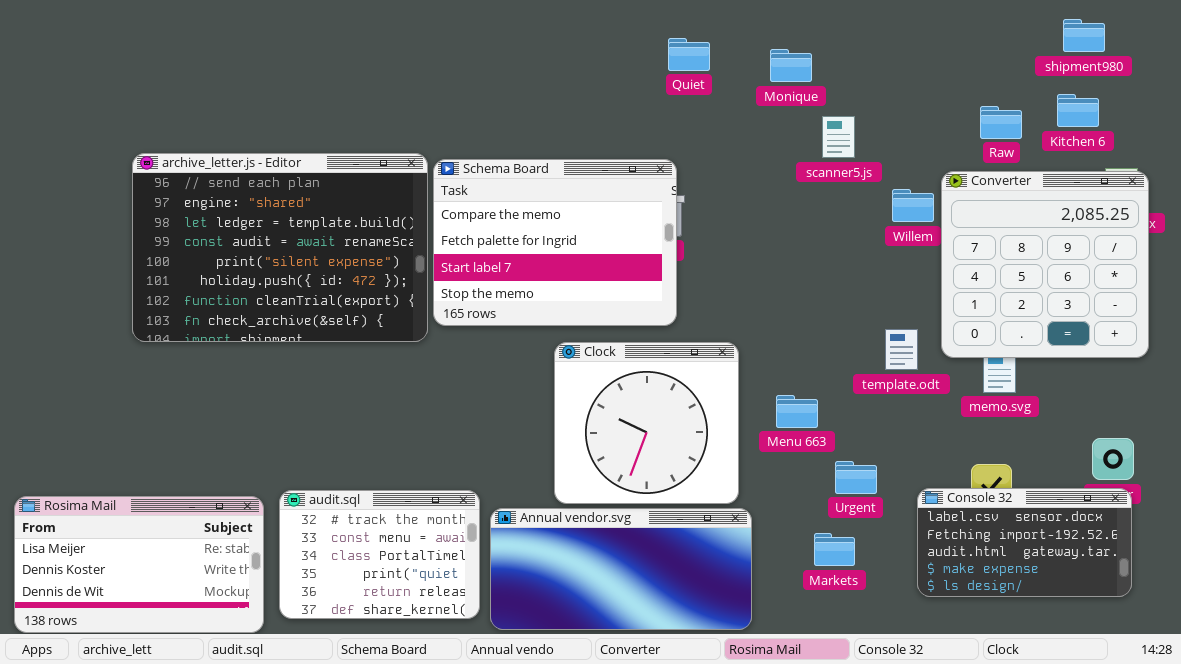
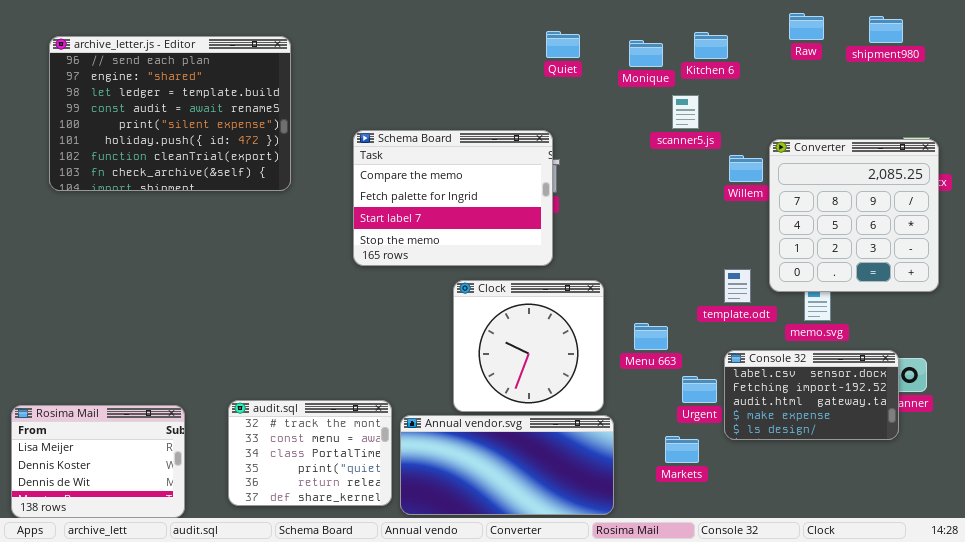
Kitchen 6: [1057,94,1099,127] -> [694,32,728,59], moved
Raw: [980,106,1022,139] -> [789,13,824,40], moved
archive_letter.js - Editor: [132,153,428,342] -> [49,36,291,191], moved
Console 32: [917,488,1132,597] -> [724,350,899,440], moved
Rosima Mail: [14,496,264,633] -> [11,405,185,518], resized

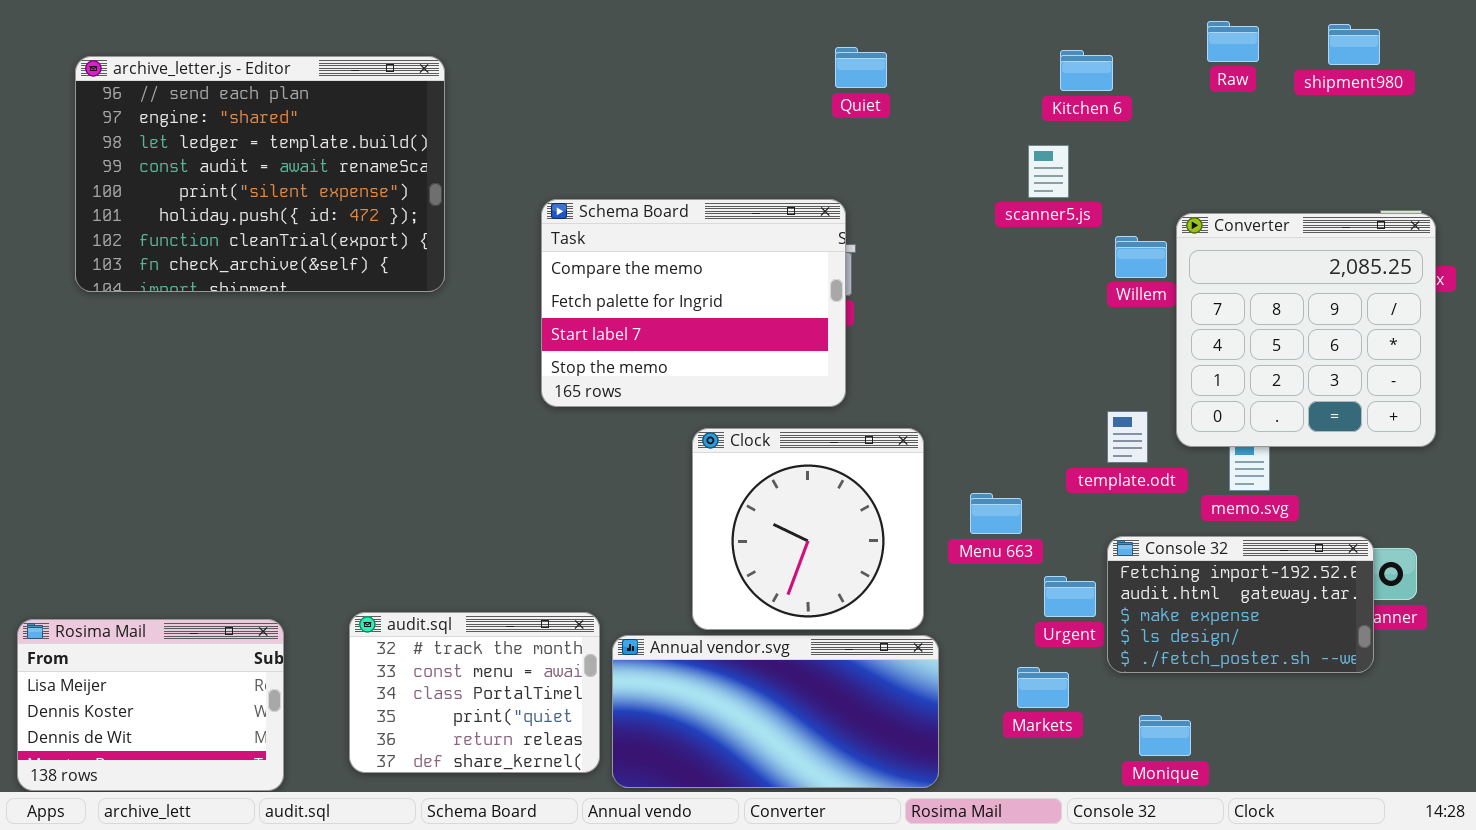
Monique: [629,40,663,67] -> [1139,715,1191,756], moved
Console 32: [724,350,899,440] -> [1107,536,1374,673], scrolled down 1 row

